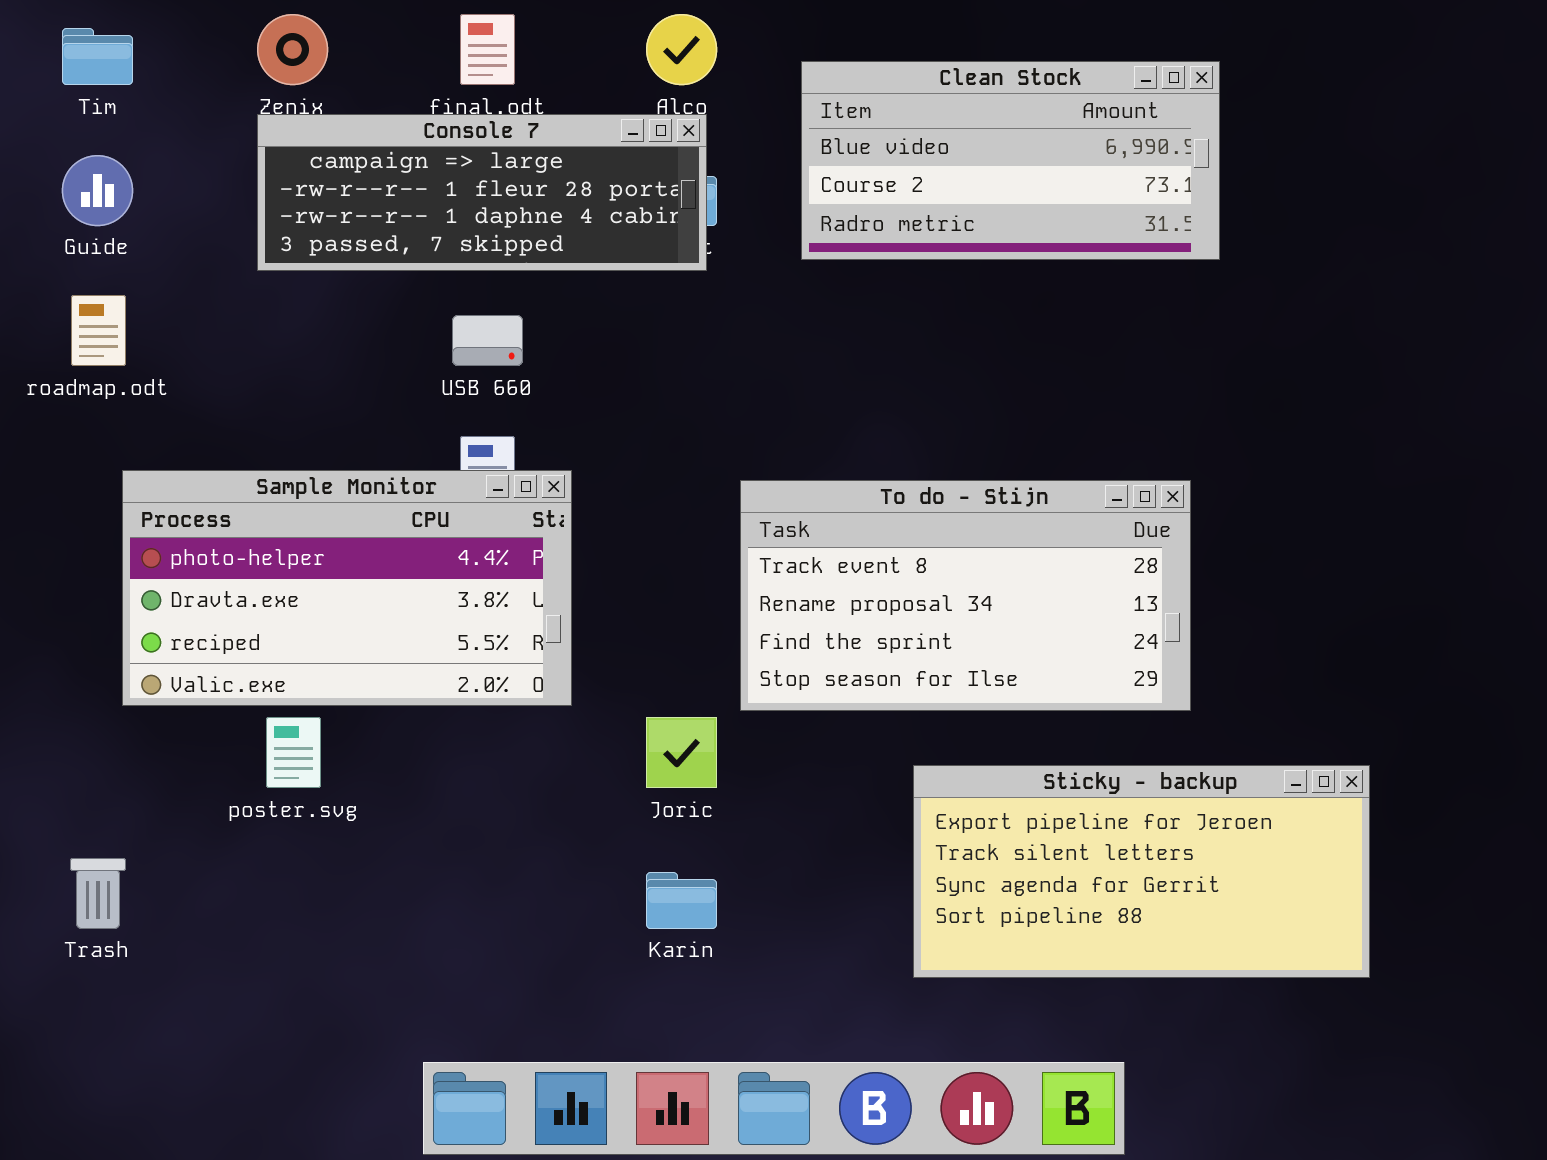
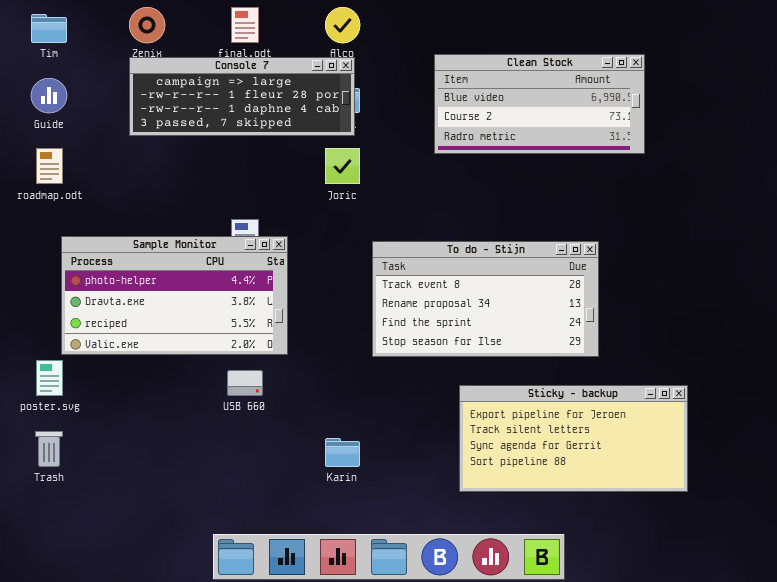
Clean Stock: [801,61,1220,260] -> [434,54,645,154], moved
USB 660: [452,315,523,366] -> [227,370,263,396], moved
poster.svg: [266,717,321,788] -> [36,360,63,396], moved
Joric: [646,717,717,788] -> [325,148,360,184], moved

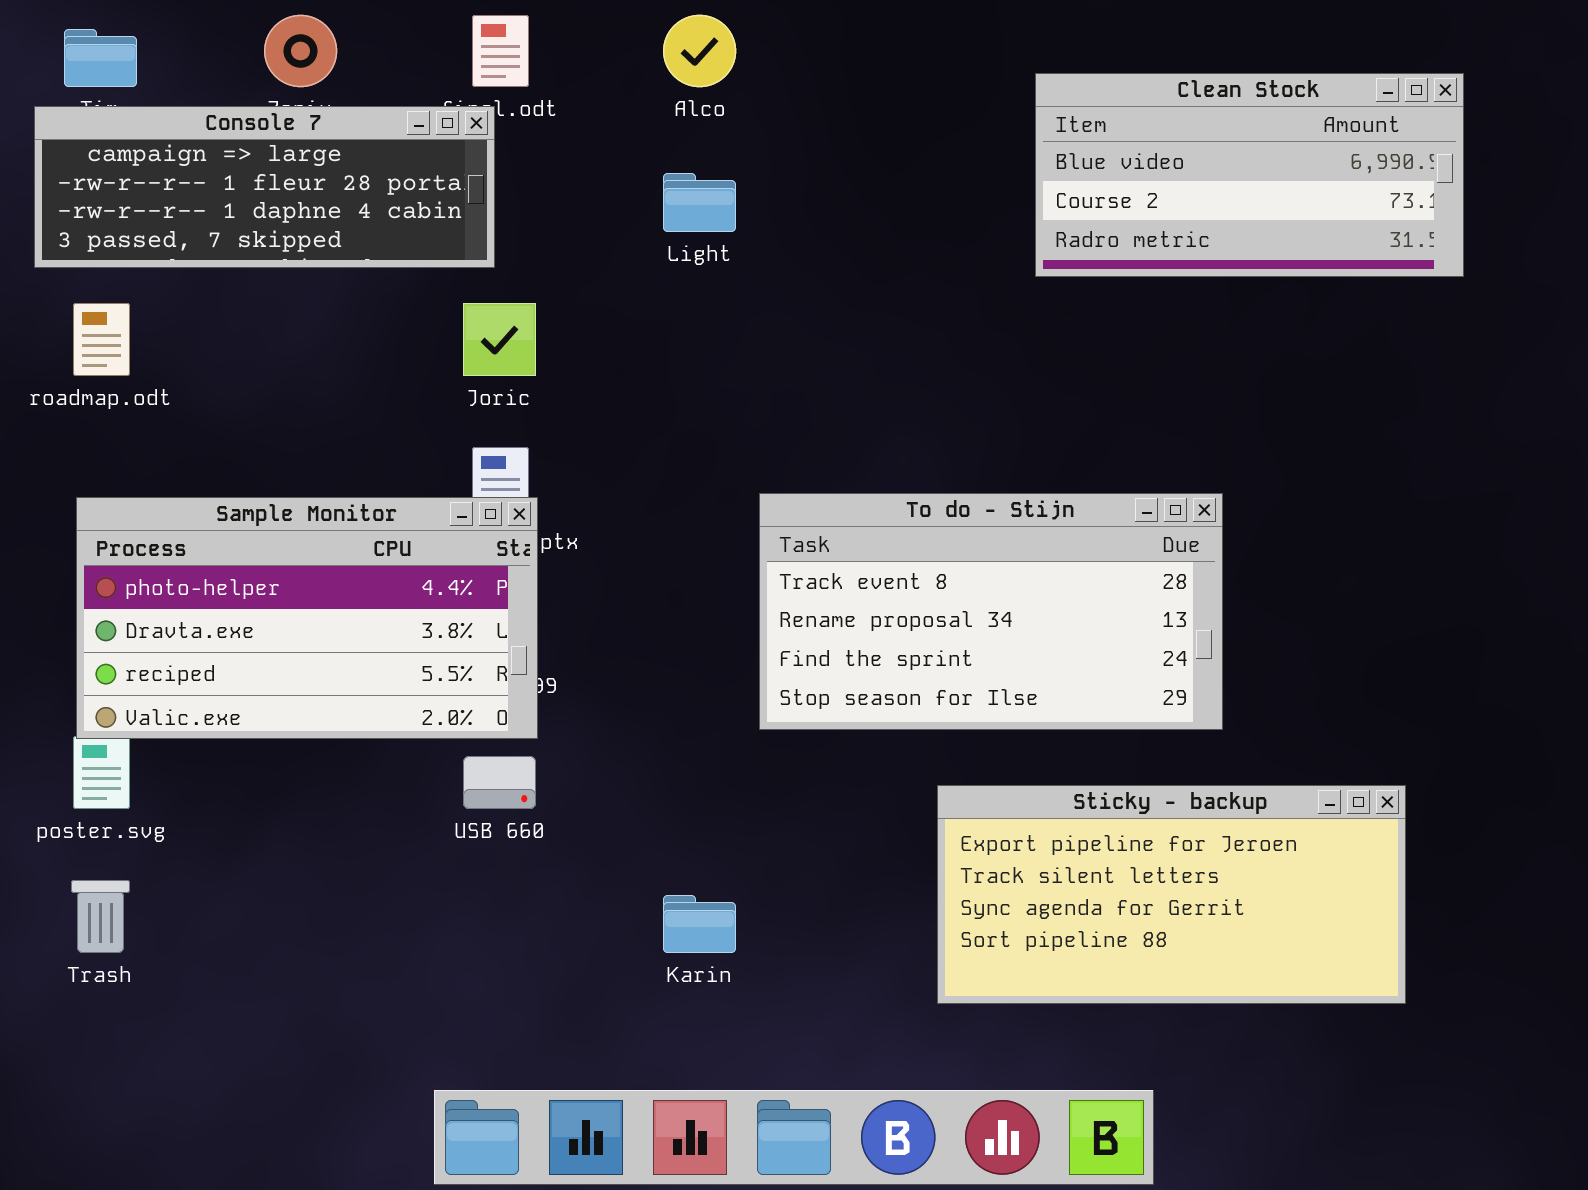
Clean Stock: [434,54,645,154] -> [1035,73,1464,277], moved
Console 7: [129,57,355,136] -> [34,106,495,268], moved
Joric: [325,148,360,184] -> [463,303,536,376], moved
Sample Monitor: [61,236,288,355] -> [76,497,538,739], moved

